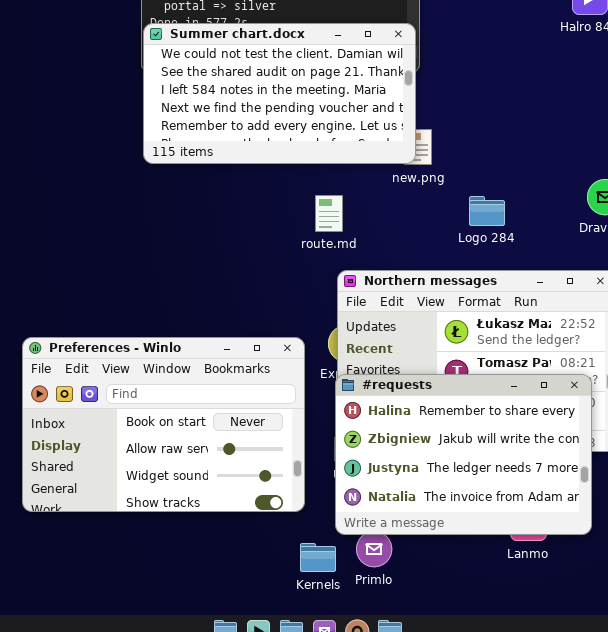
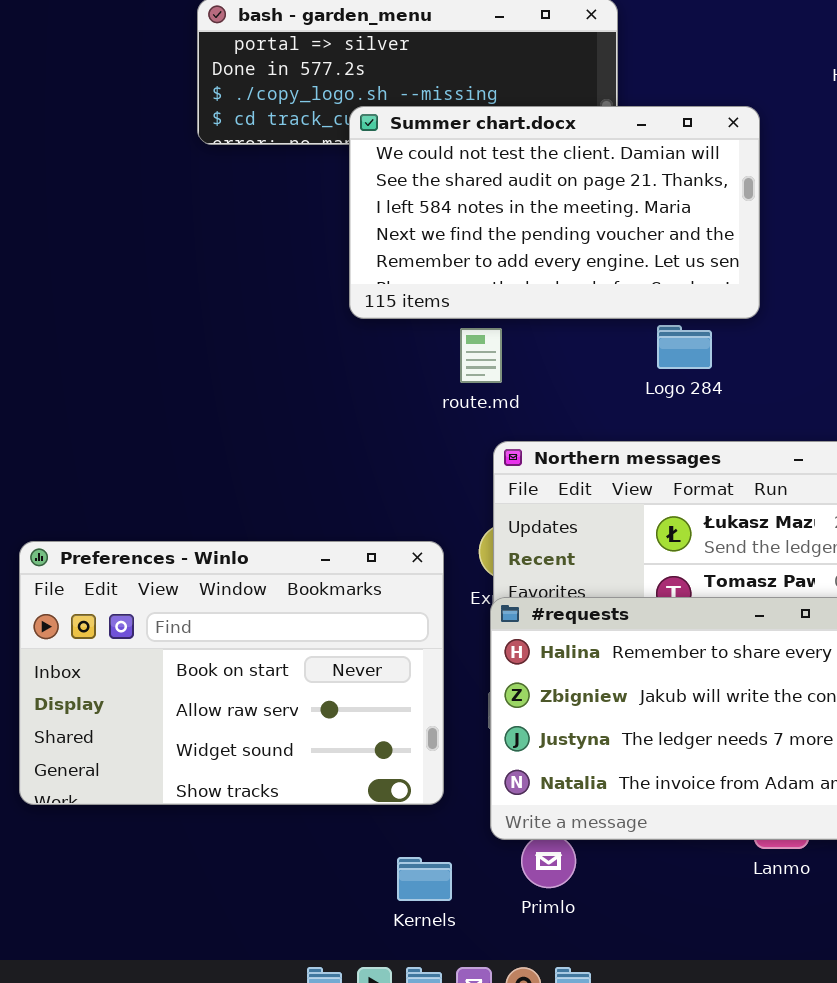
Summer chart.docx: [143,23,416,164] -> [349,106,760,319], moved
Logo 284: [469,196,505,226] -> [657,325,712,369], moved
Kernels: [300,543,336,572] -> [397,857,452,901], moved

